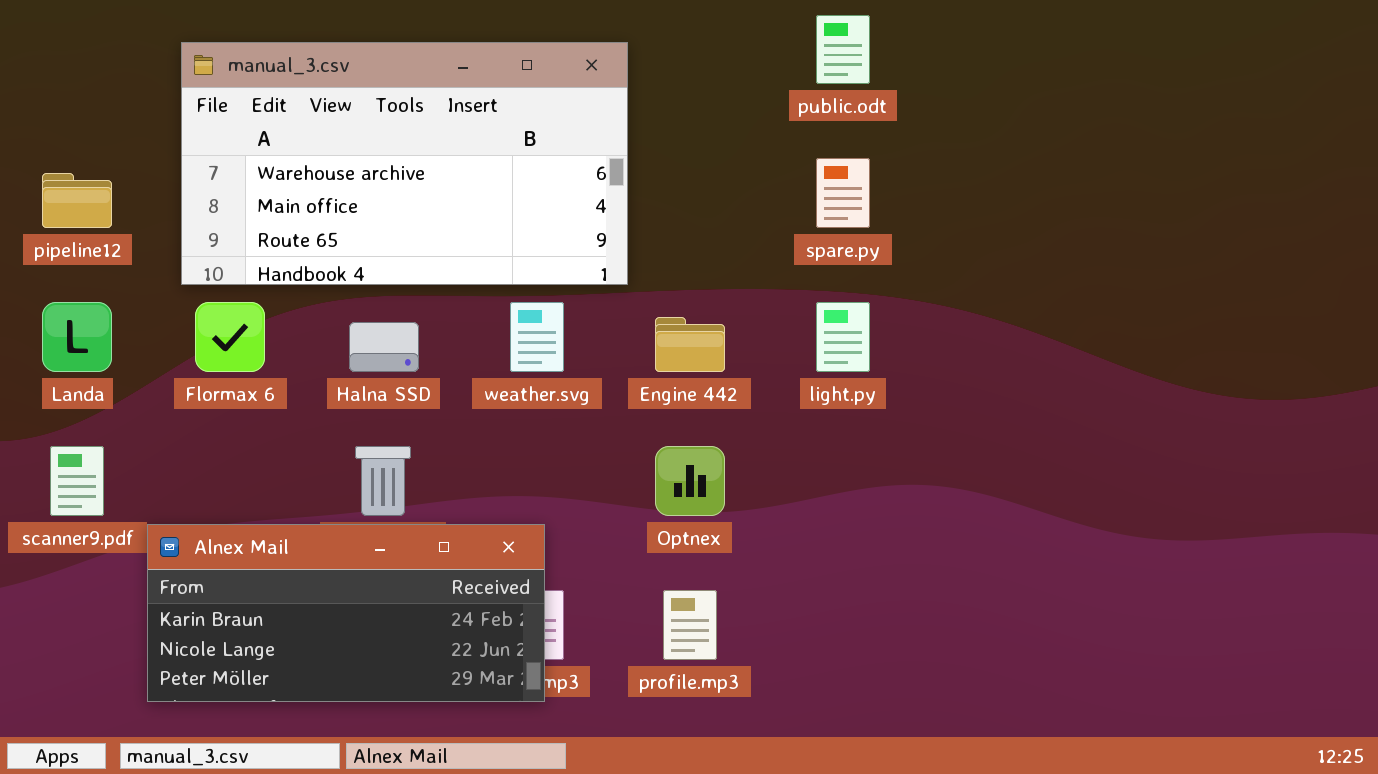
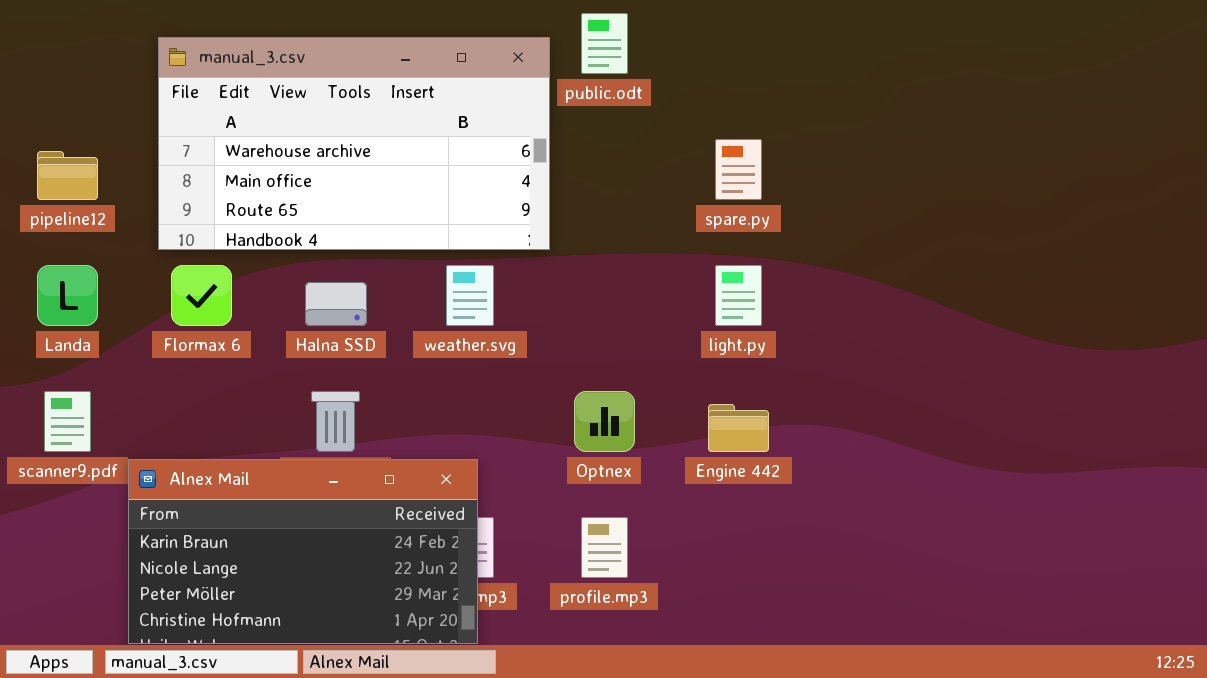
public.odt: [816,15,870,84] -> [581,13,628,74], moved
Engine 442: [655,317,725,372] -> [708,404,769,452], moved
Alnex Mail: [147,524,545,702] -> [128,459,478,644], resized

